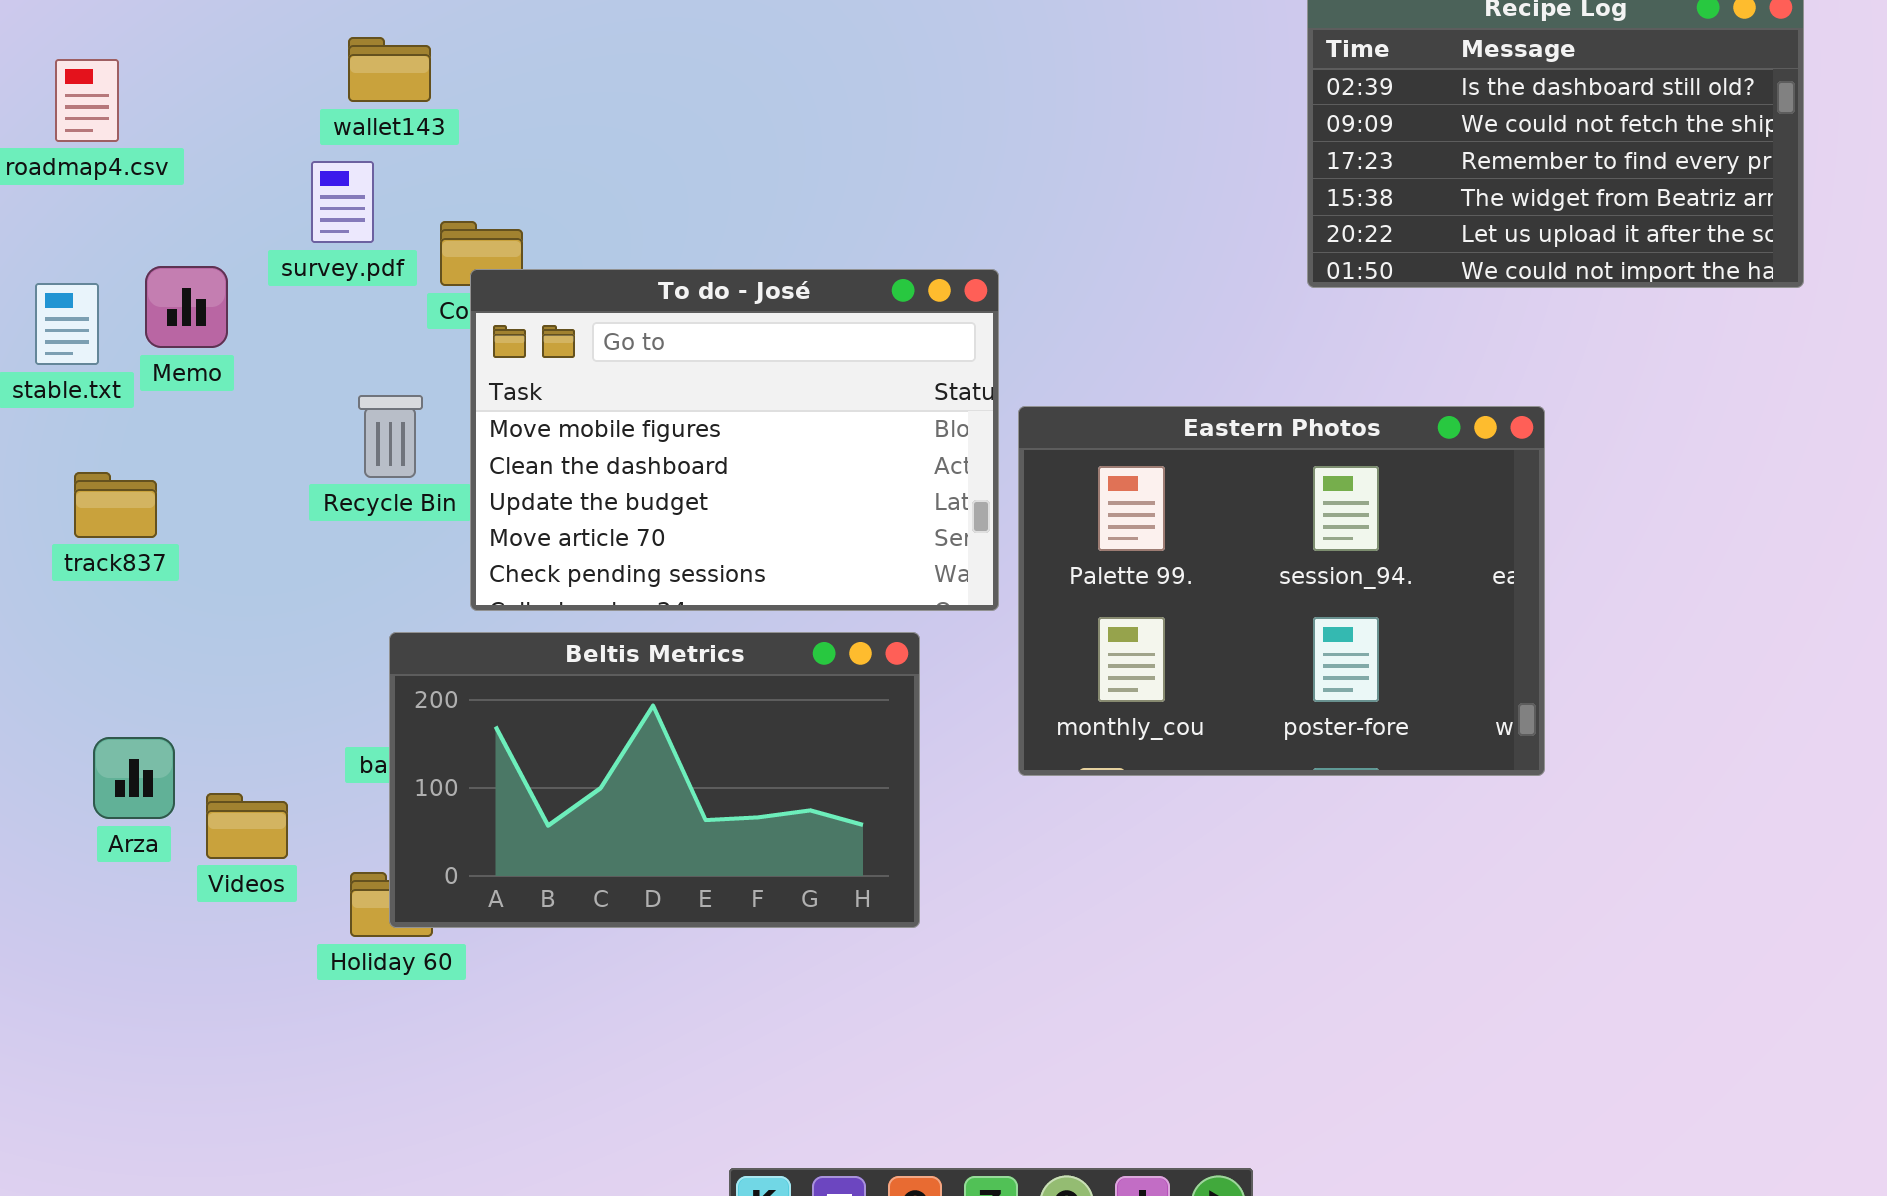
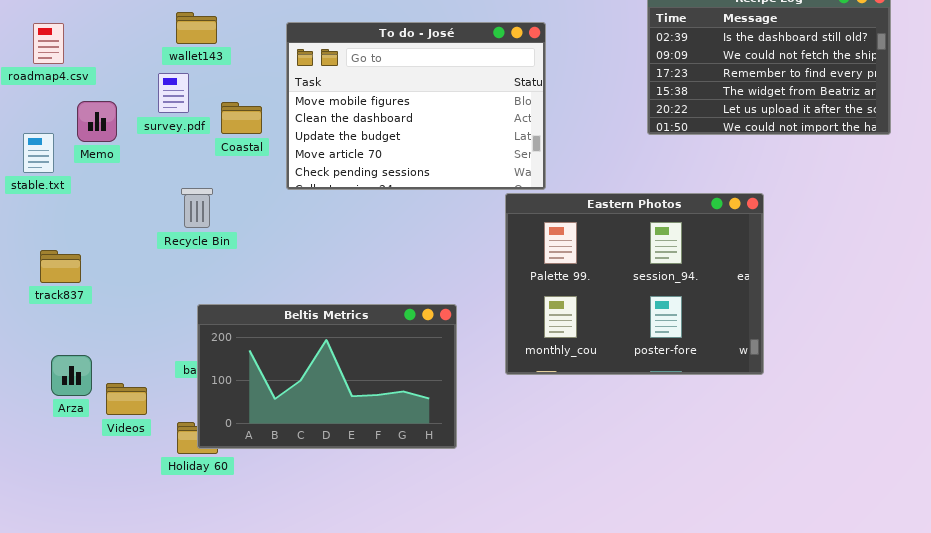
Memo: [145,266,228,348] -> [77,101,117,142], moved
To do - José: [470,269,999,611] -> [286,22,546,190], moved
track837: [74,472,157,538] -> [40,250,81,283], moved

